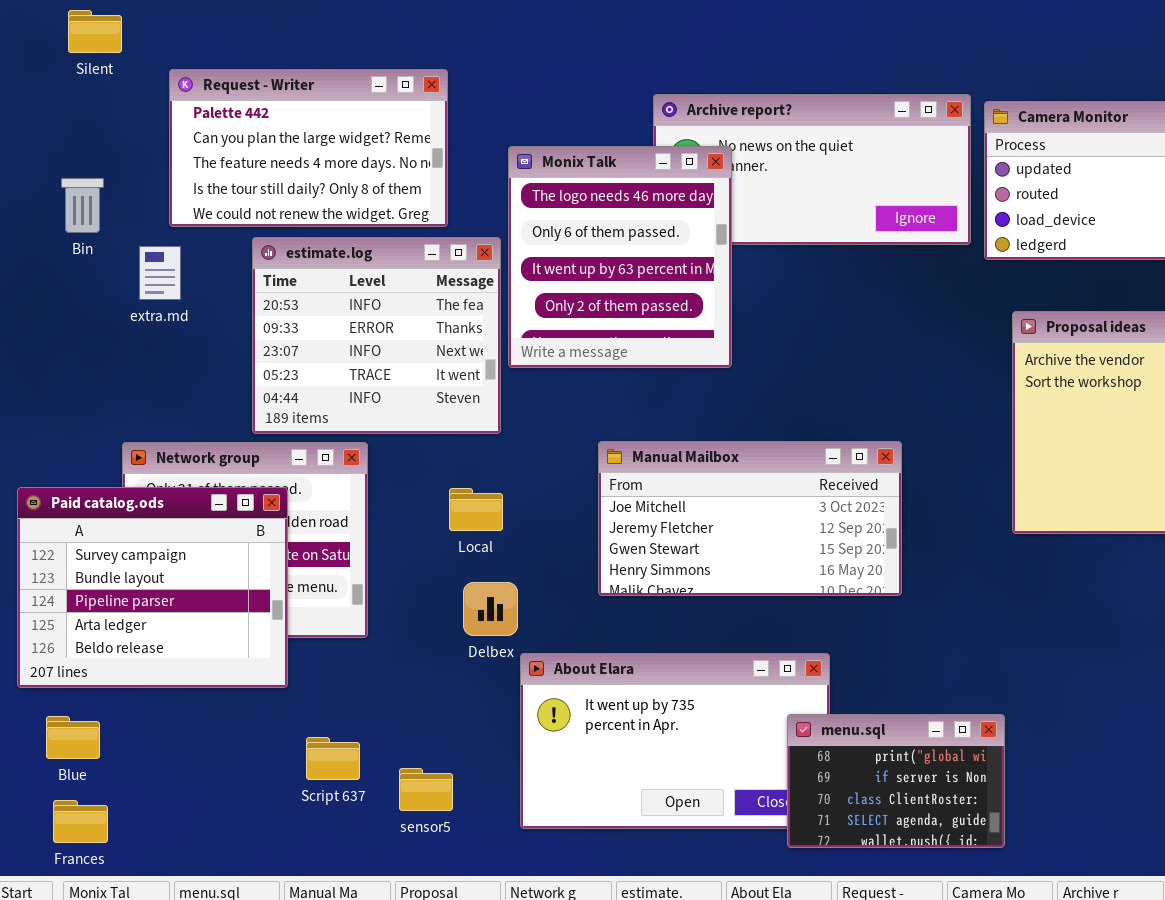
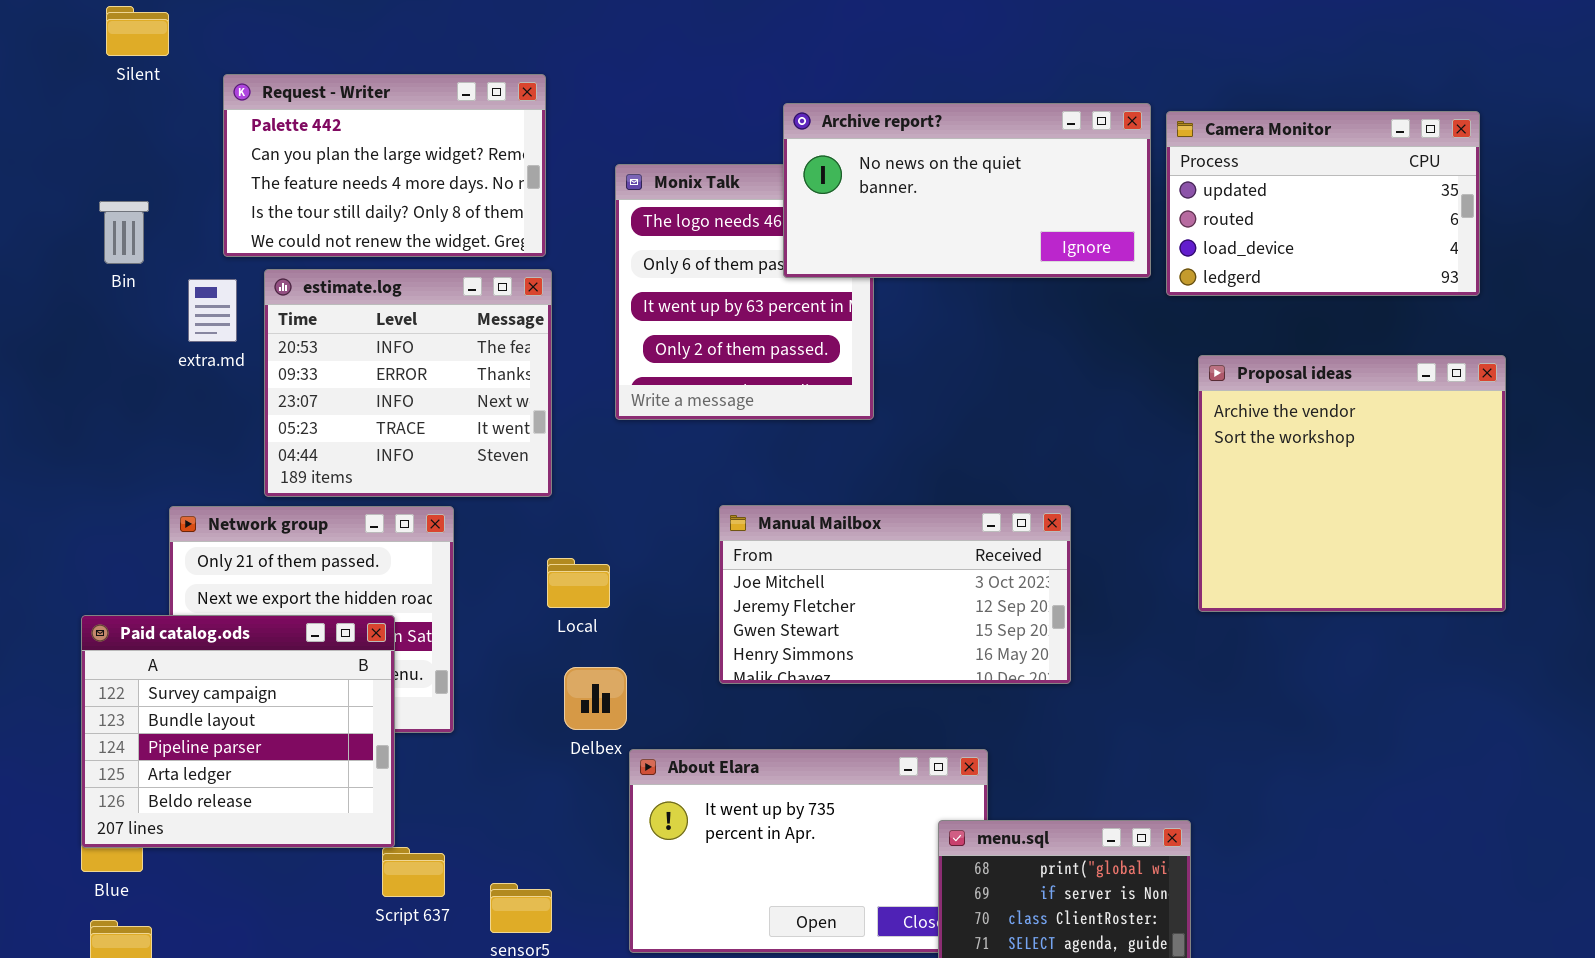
Archive report?: [653,94,971,245] -> [783,103,1151,278], raised
estimate.log: [252,237,501,434] -> [264,269,552,497], moved
Paid catalog.ods: [17,487,288,688] -> [81,615,395,848], moved

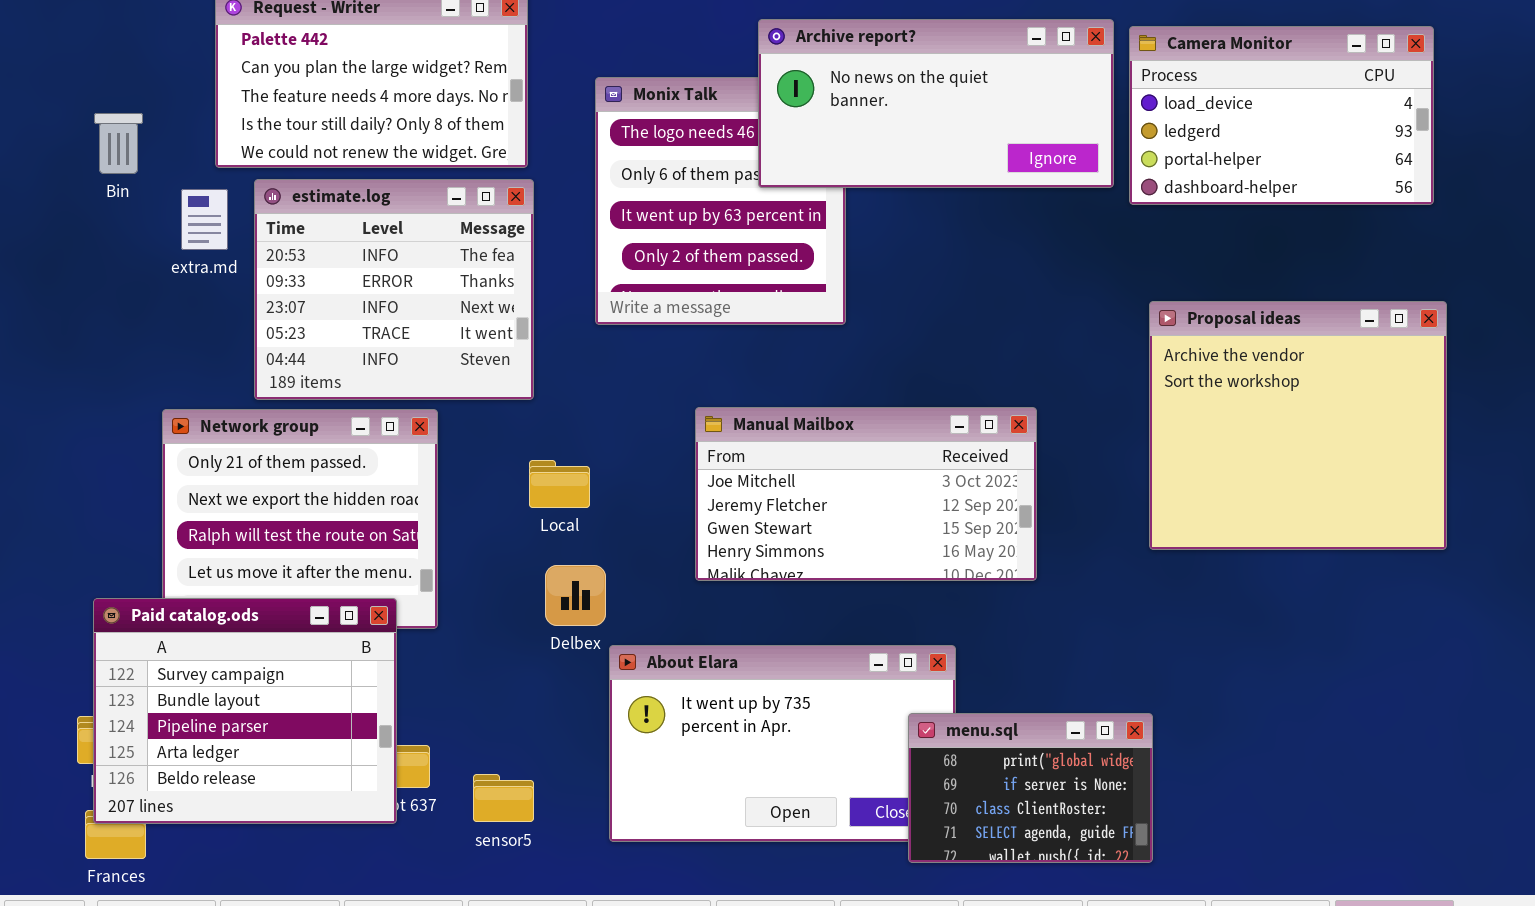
Camera Monitor: [1166,111,1480,296] -> [1129,26,1434,205], scrolled down 2 rows
Proposal ideas: [1198,355,1506,612] -> [1149,301,1447,550], moved
Paid catalog.ods: [81,615,395,848] -> [93,598,397,824], moved

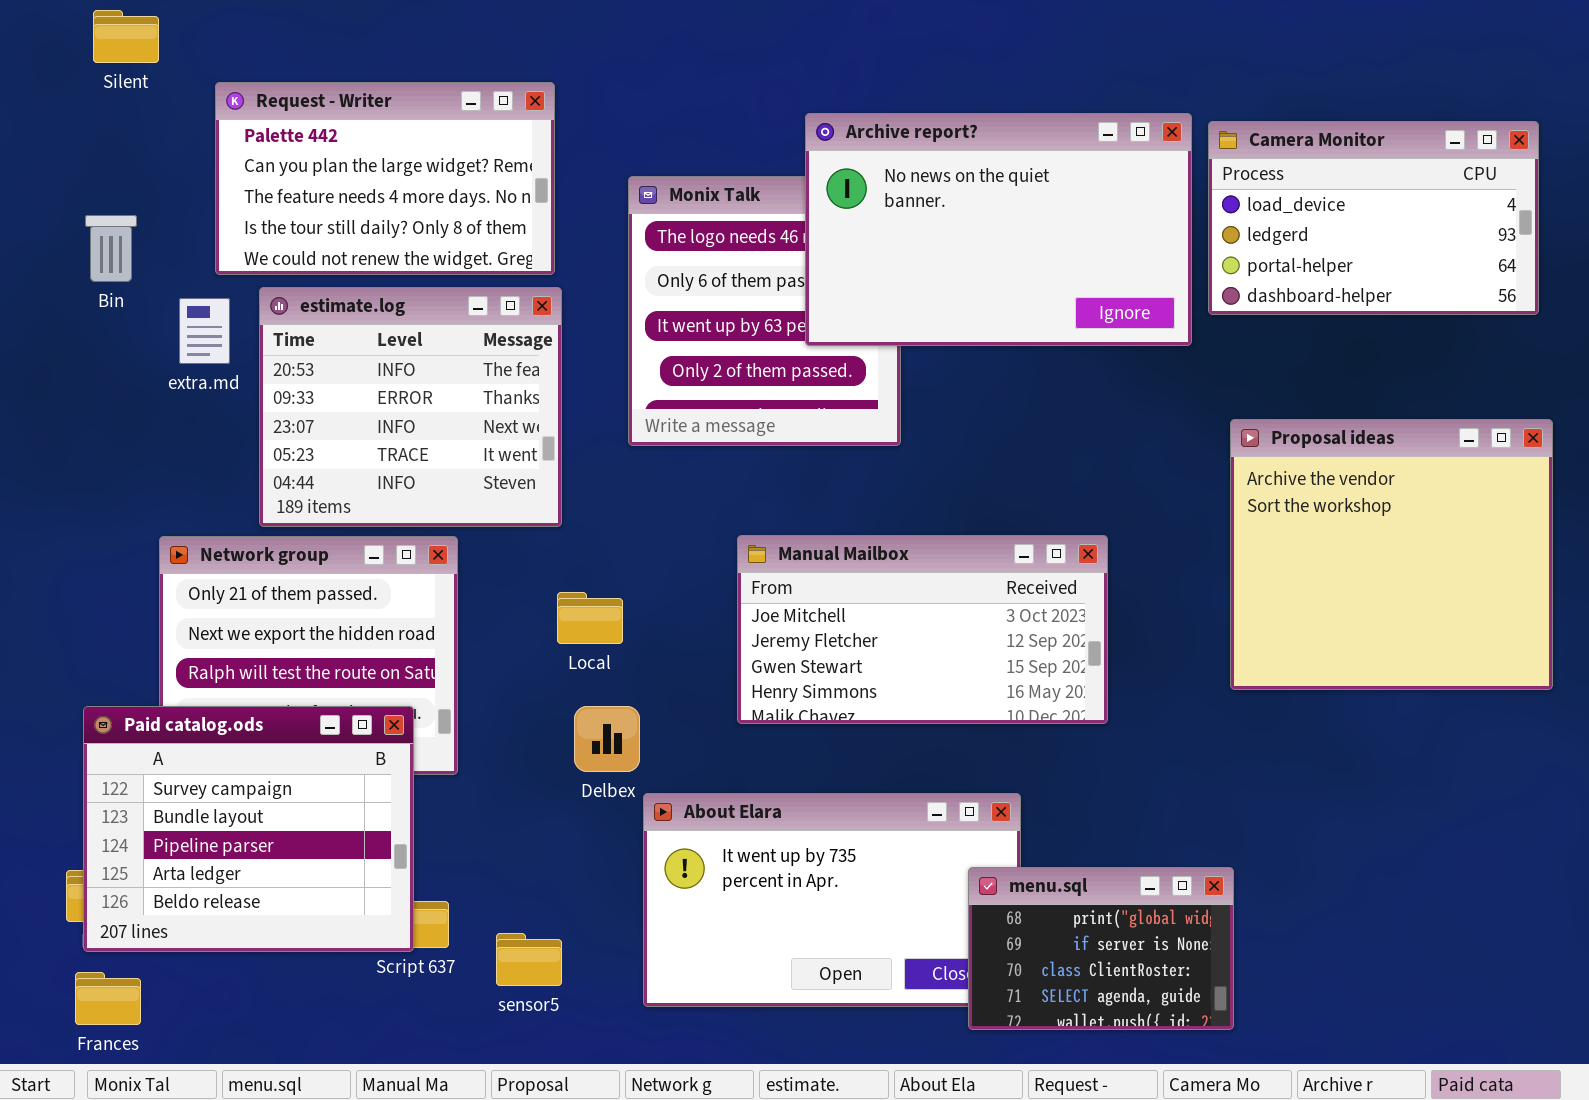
Archive report?: [758,19,1114,188] -> [805,113,1192,346], resized
Paid catalog.ods: [93,598,397,824] -> [83,706,414,952], moved

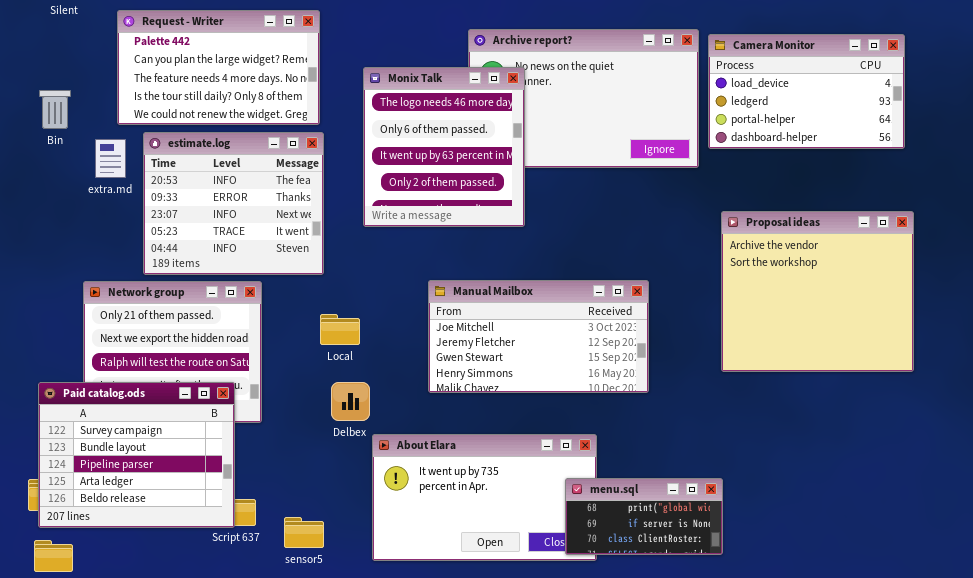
Monix Talk: [628,176,901,446] -> [363,67,525,227], raised
menu.sql: [968,867,1234,1030] -> [565,478,723,555], resized

